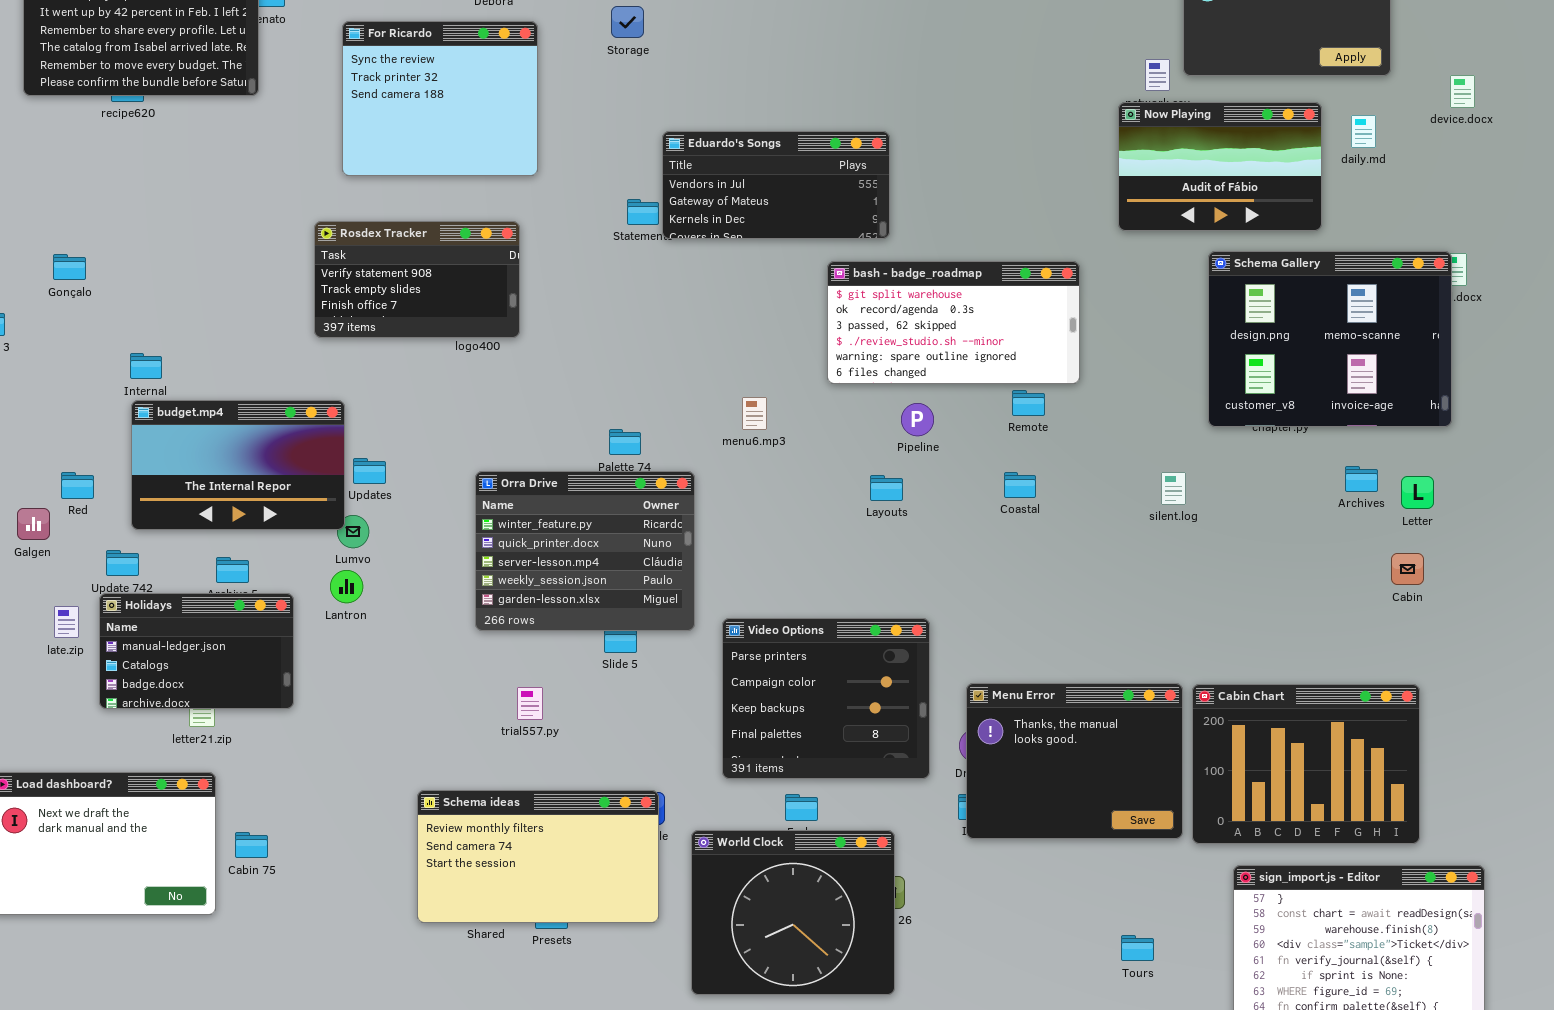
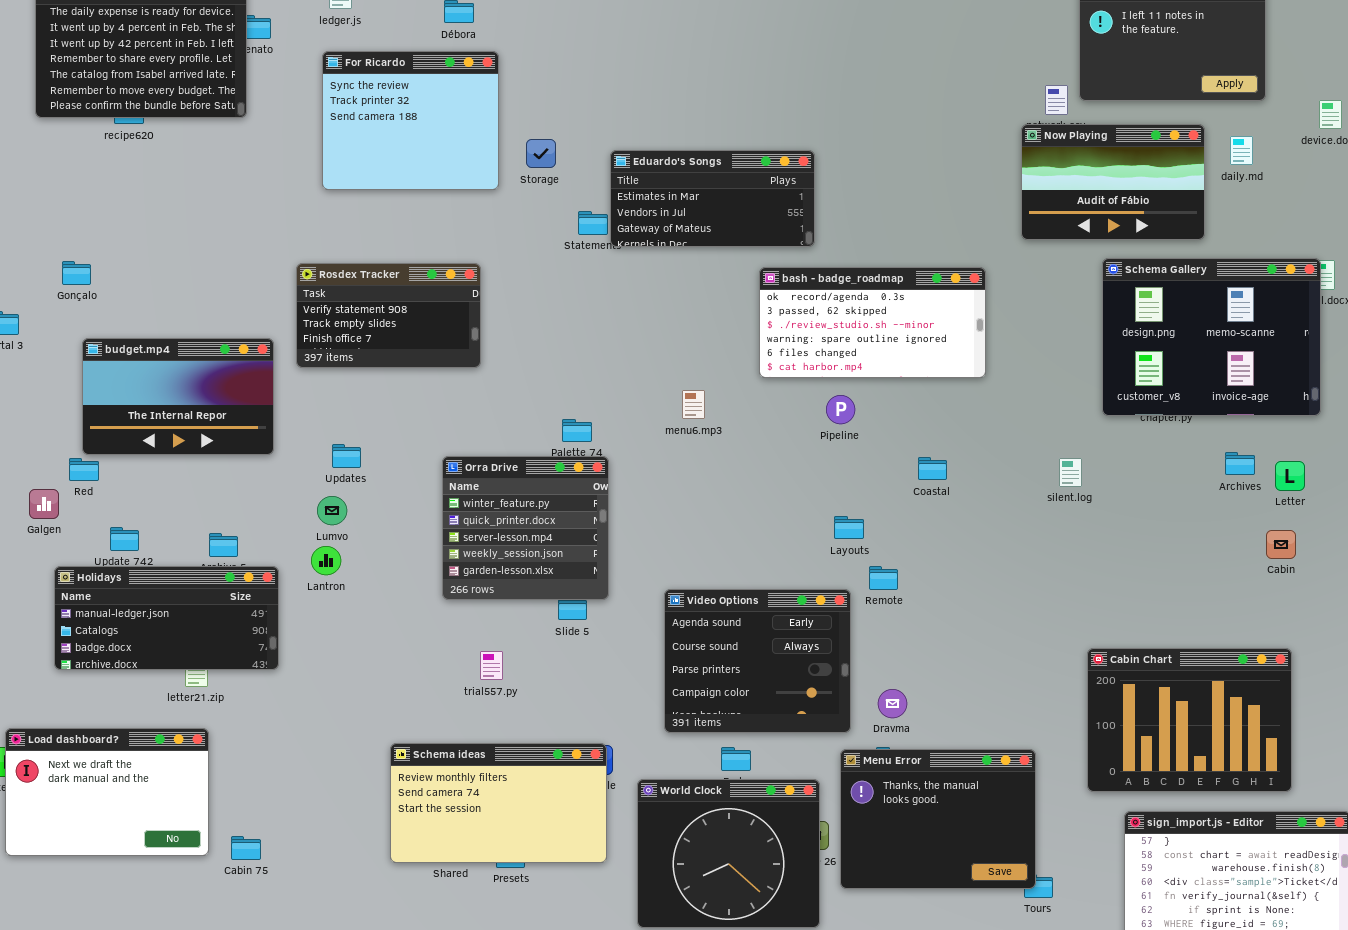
Storage: [611,6,644,38] -> [526,139,556,168], moved
Eduardo's Songs: [662,131,890,239] -> [610,150,815,247], scrolled up 1 row
Rosdex Tracker: [314,221,520,338] -> [296,263,481,368], moved
bash - badge_roadmap: [827,261,1080,384] -> [759,267,986,378], scrolled down 1 row
Remote: [1012,390,1045,416] -> [869,566,898,590], moved
budget.mp4: [131,400,345,530] -> [82,338,274,455], moved
Orra Drive: [475,471,695,631] -> [442,456,609,600], resized
Layouts: [870,475,903,501] -> [834,516,864,539], moved
Holidays: [99,593,294,709] -> [54,566,279,670], resized
Video Options: [722,618,930,779] -> [664,589,851,733], scrolled up 2 rows
Menu Error: [966,683,1183,839] -> [840,749,1036,889], moved
Cabin 75: [235,832,268,858] -> [231,836,261,860], moved

